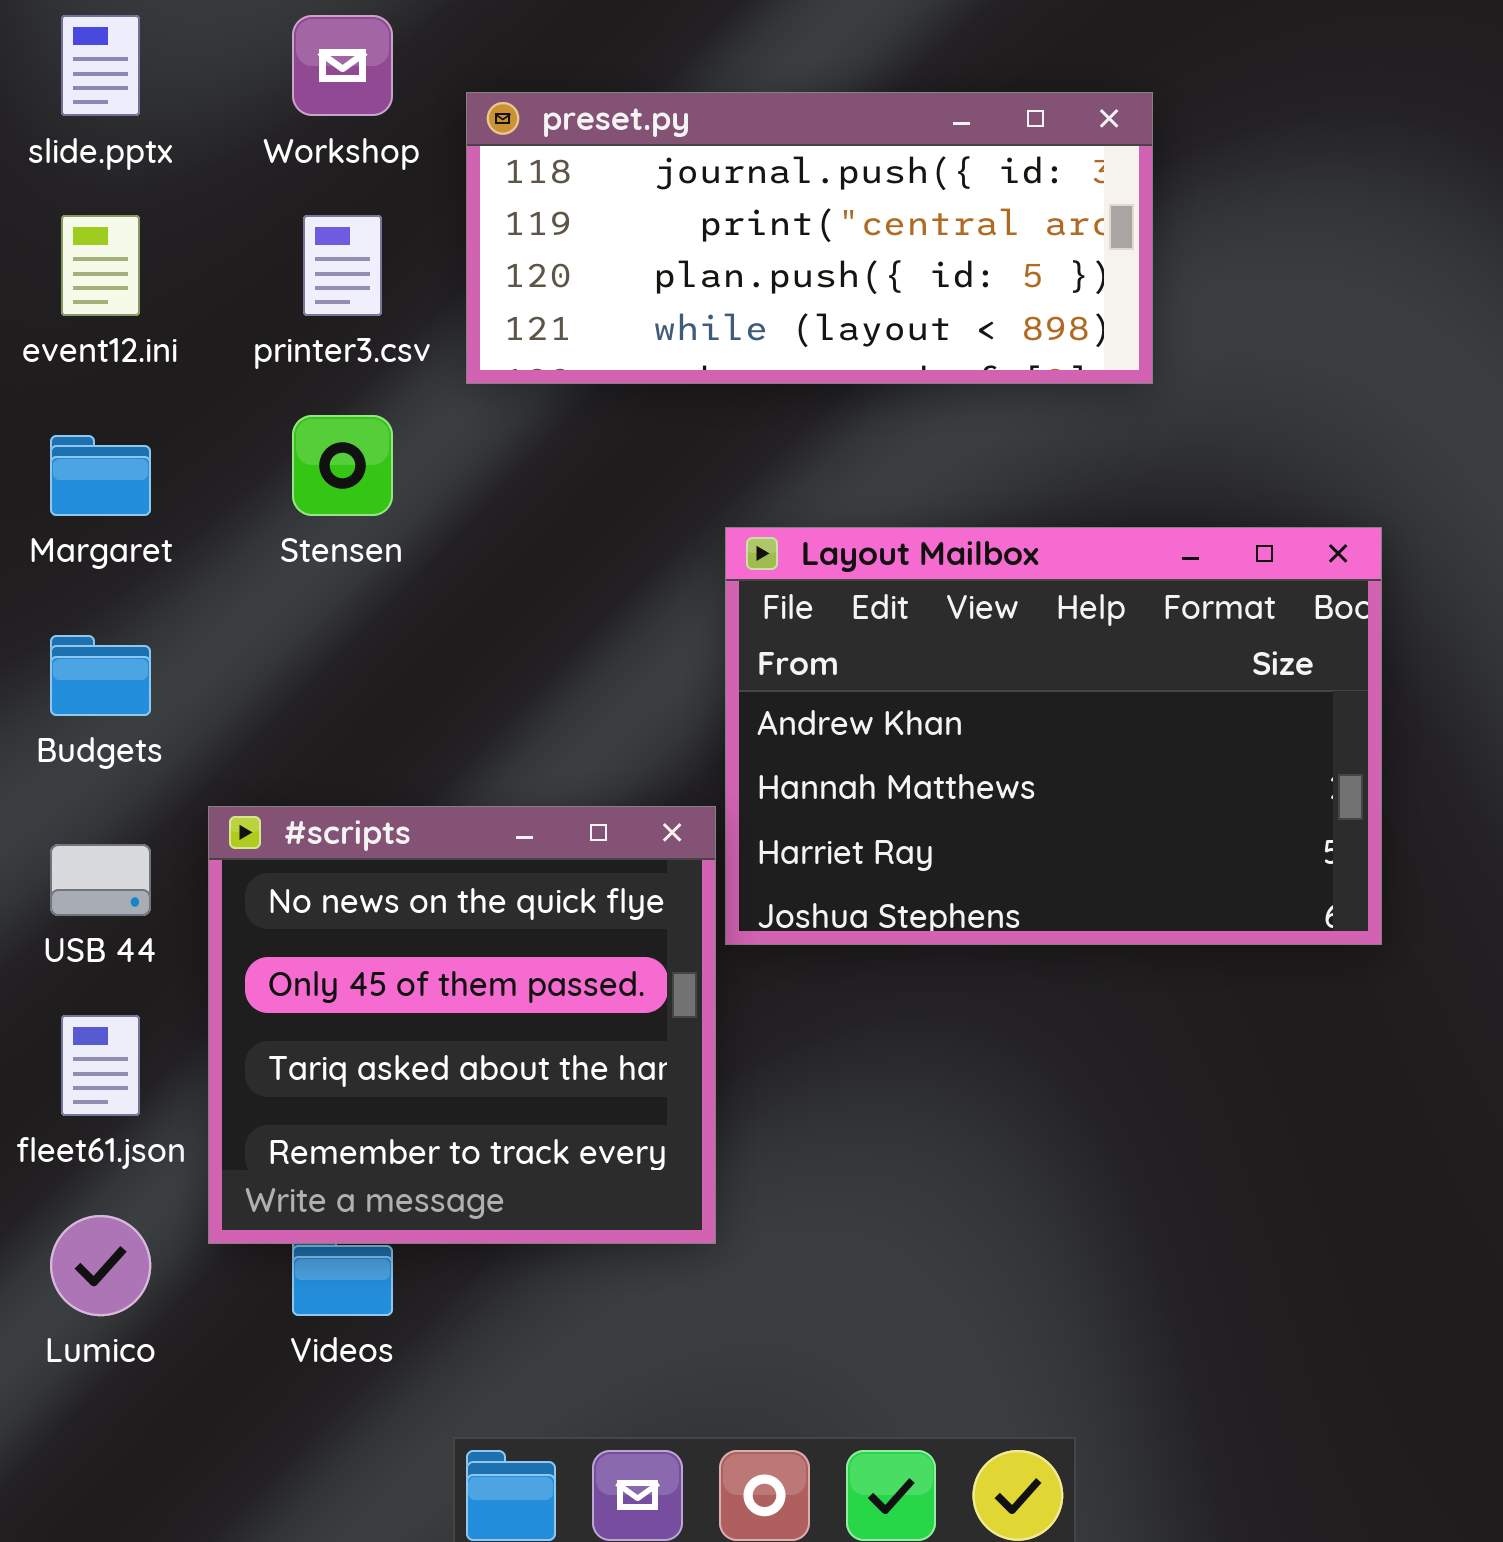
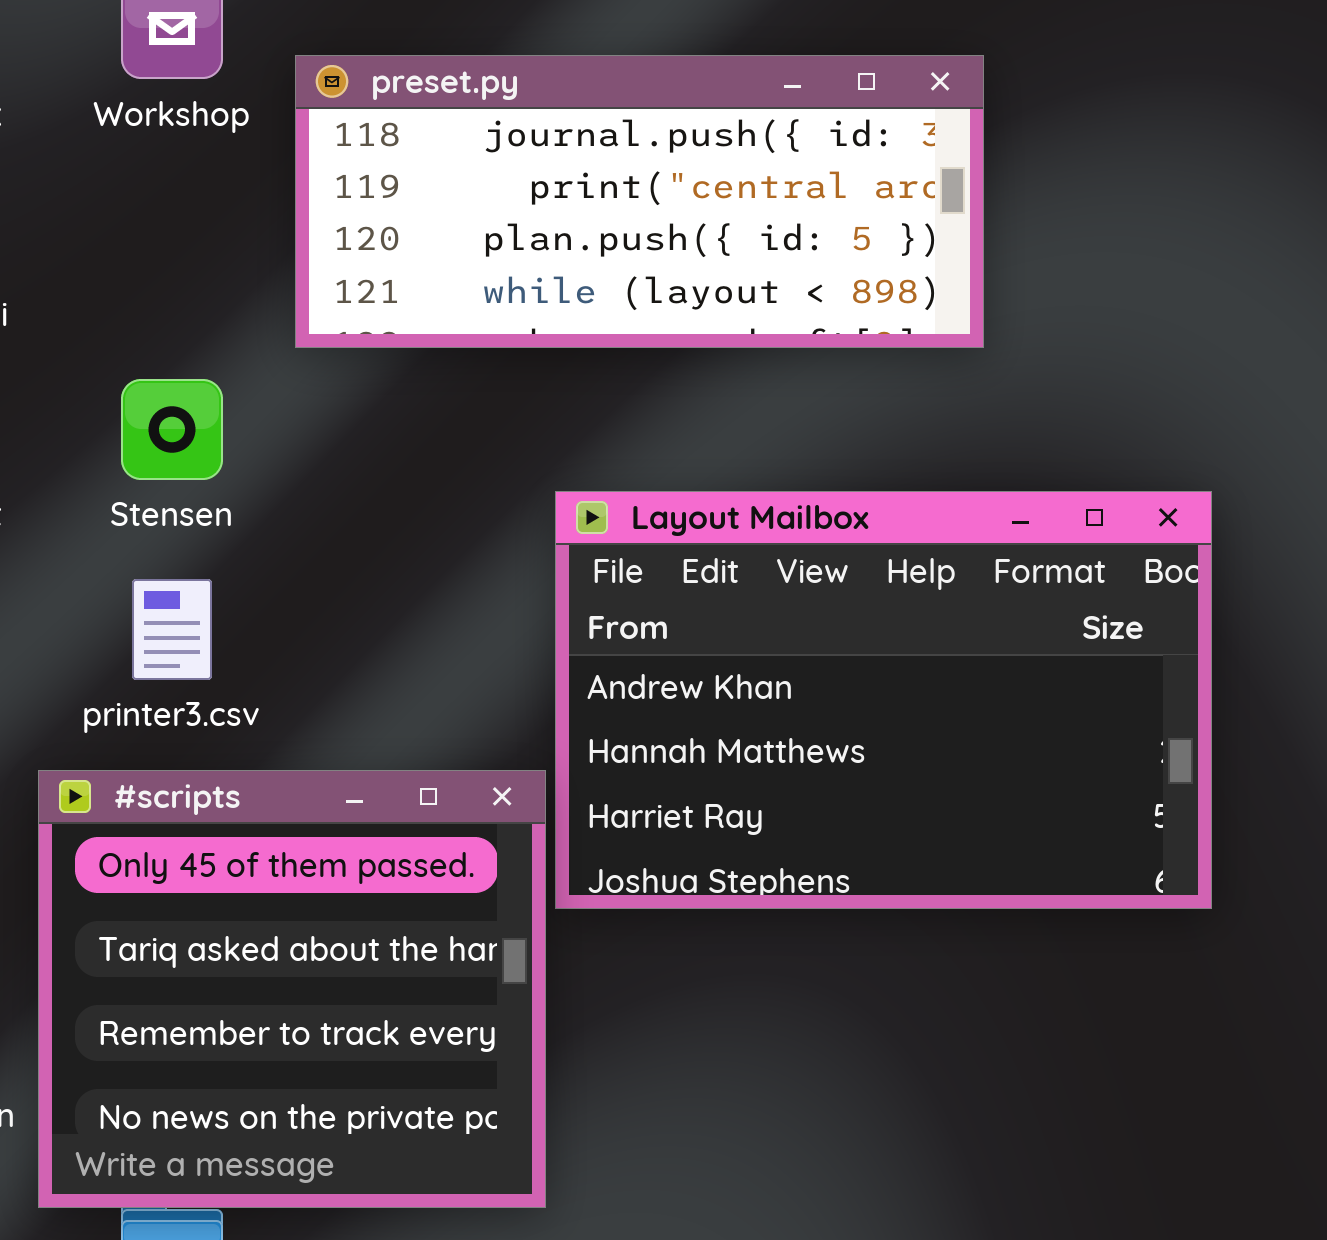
printer3.csv: [303,215,382,316] -> [132,579,212,680], moved
#scripts: [208,806,716,1244] -> [38,770,546,1208], scrolled down 1 row

